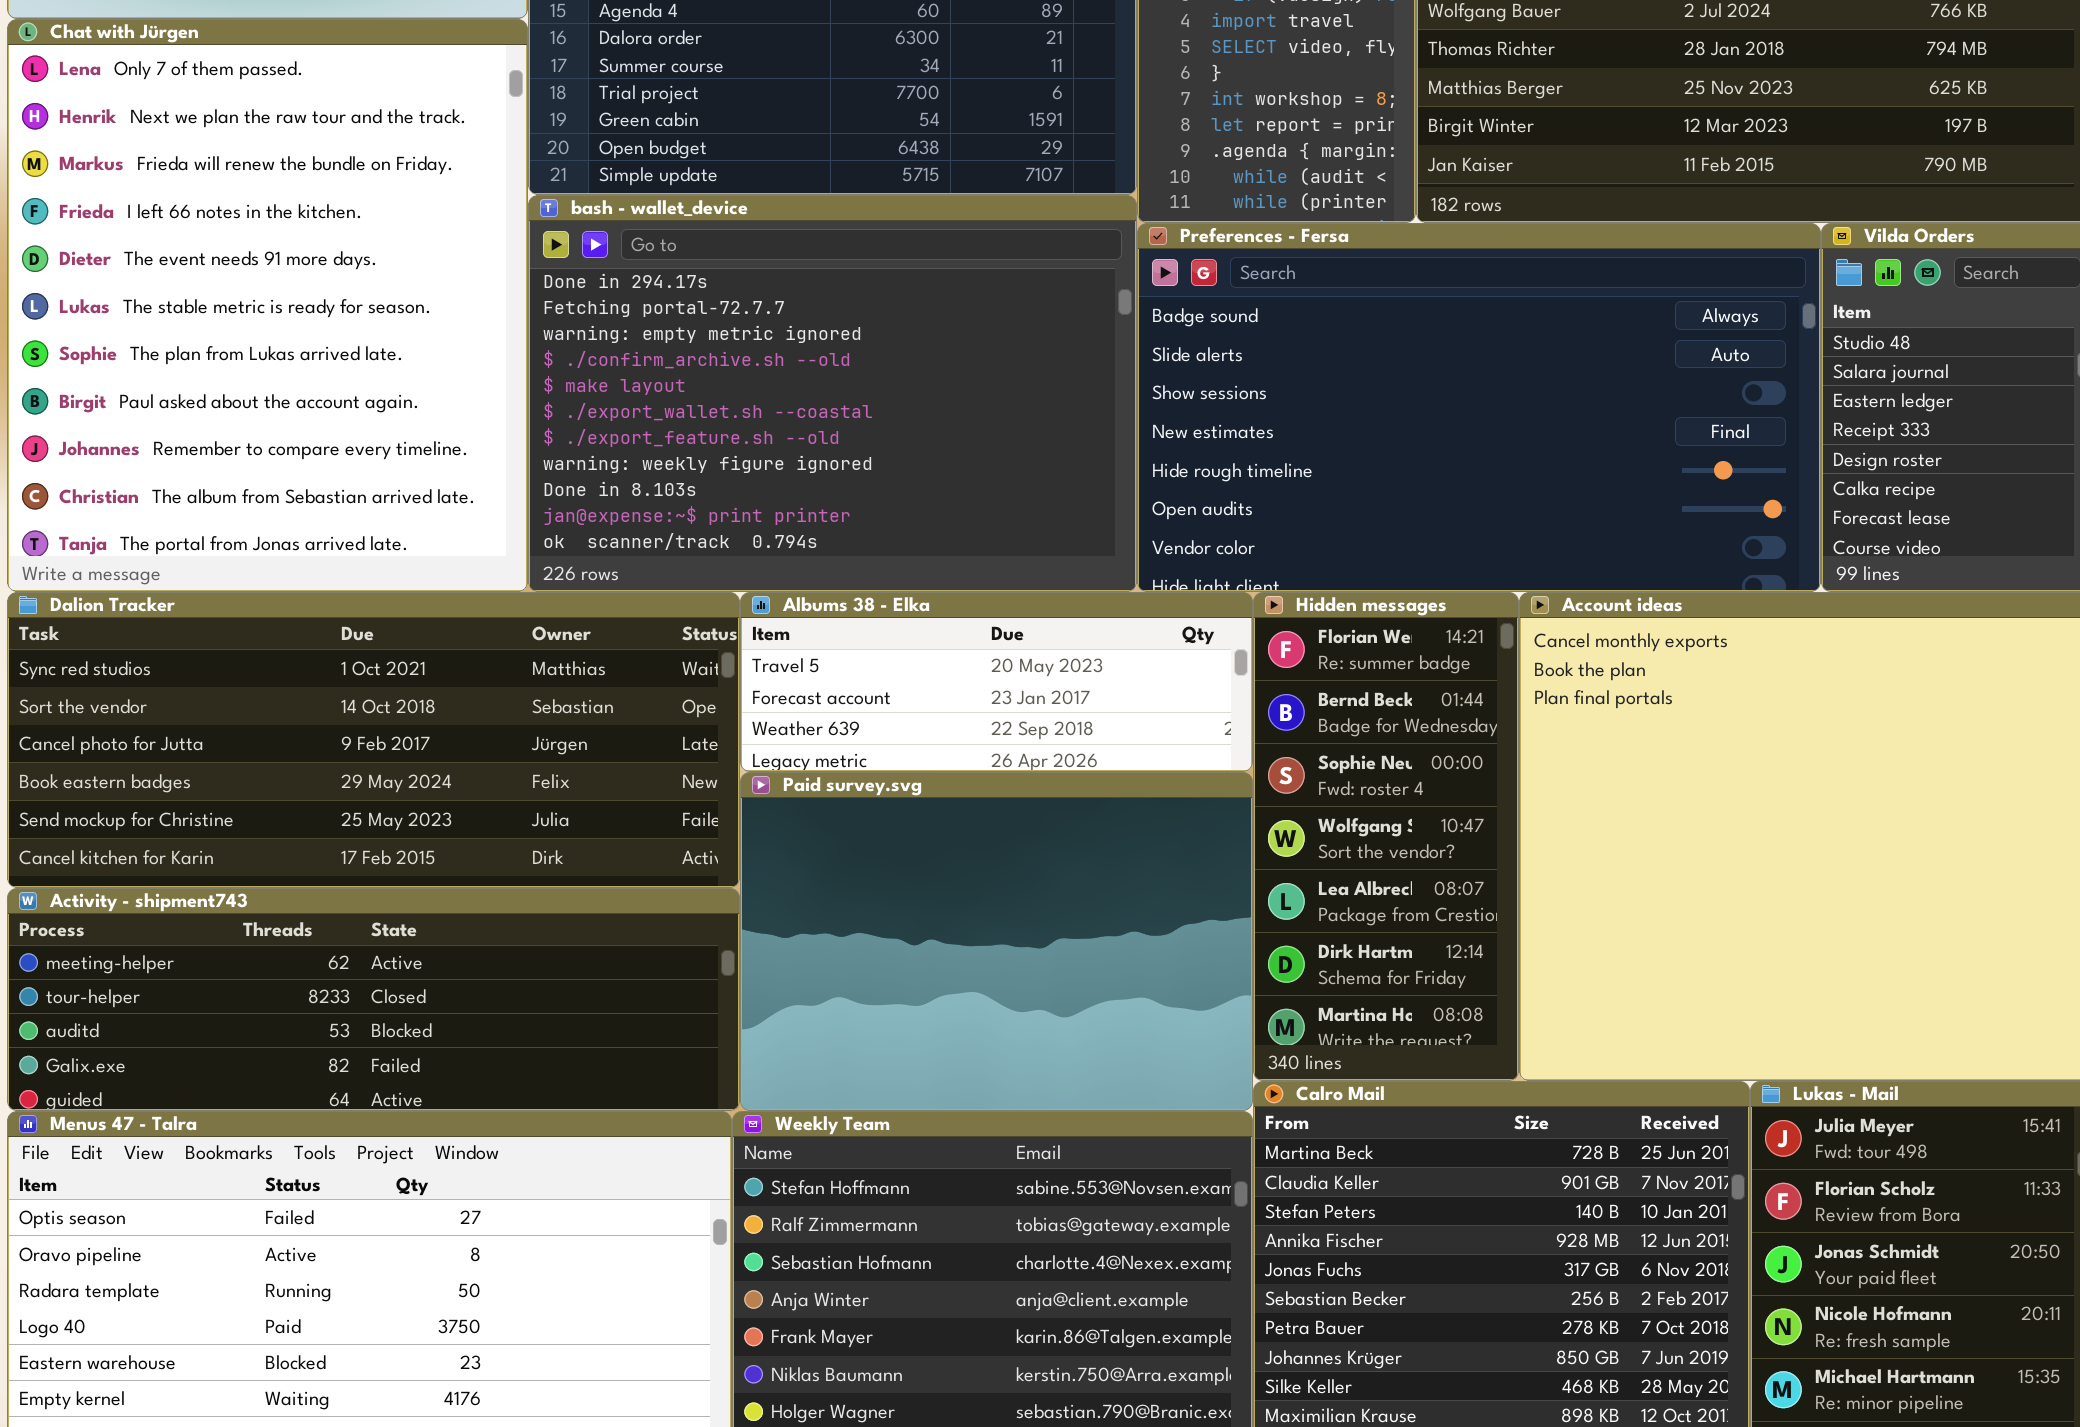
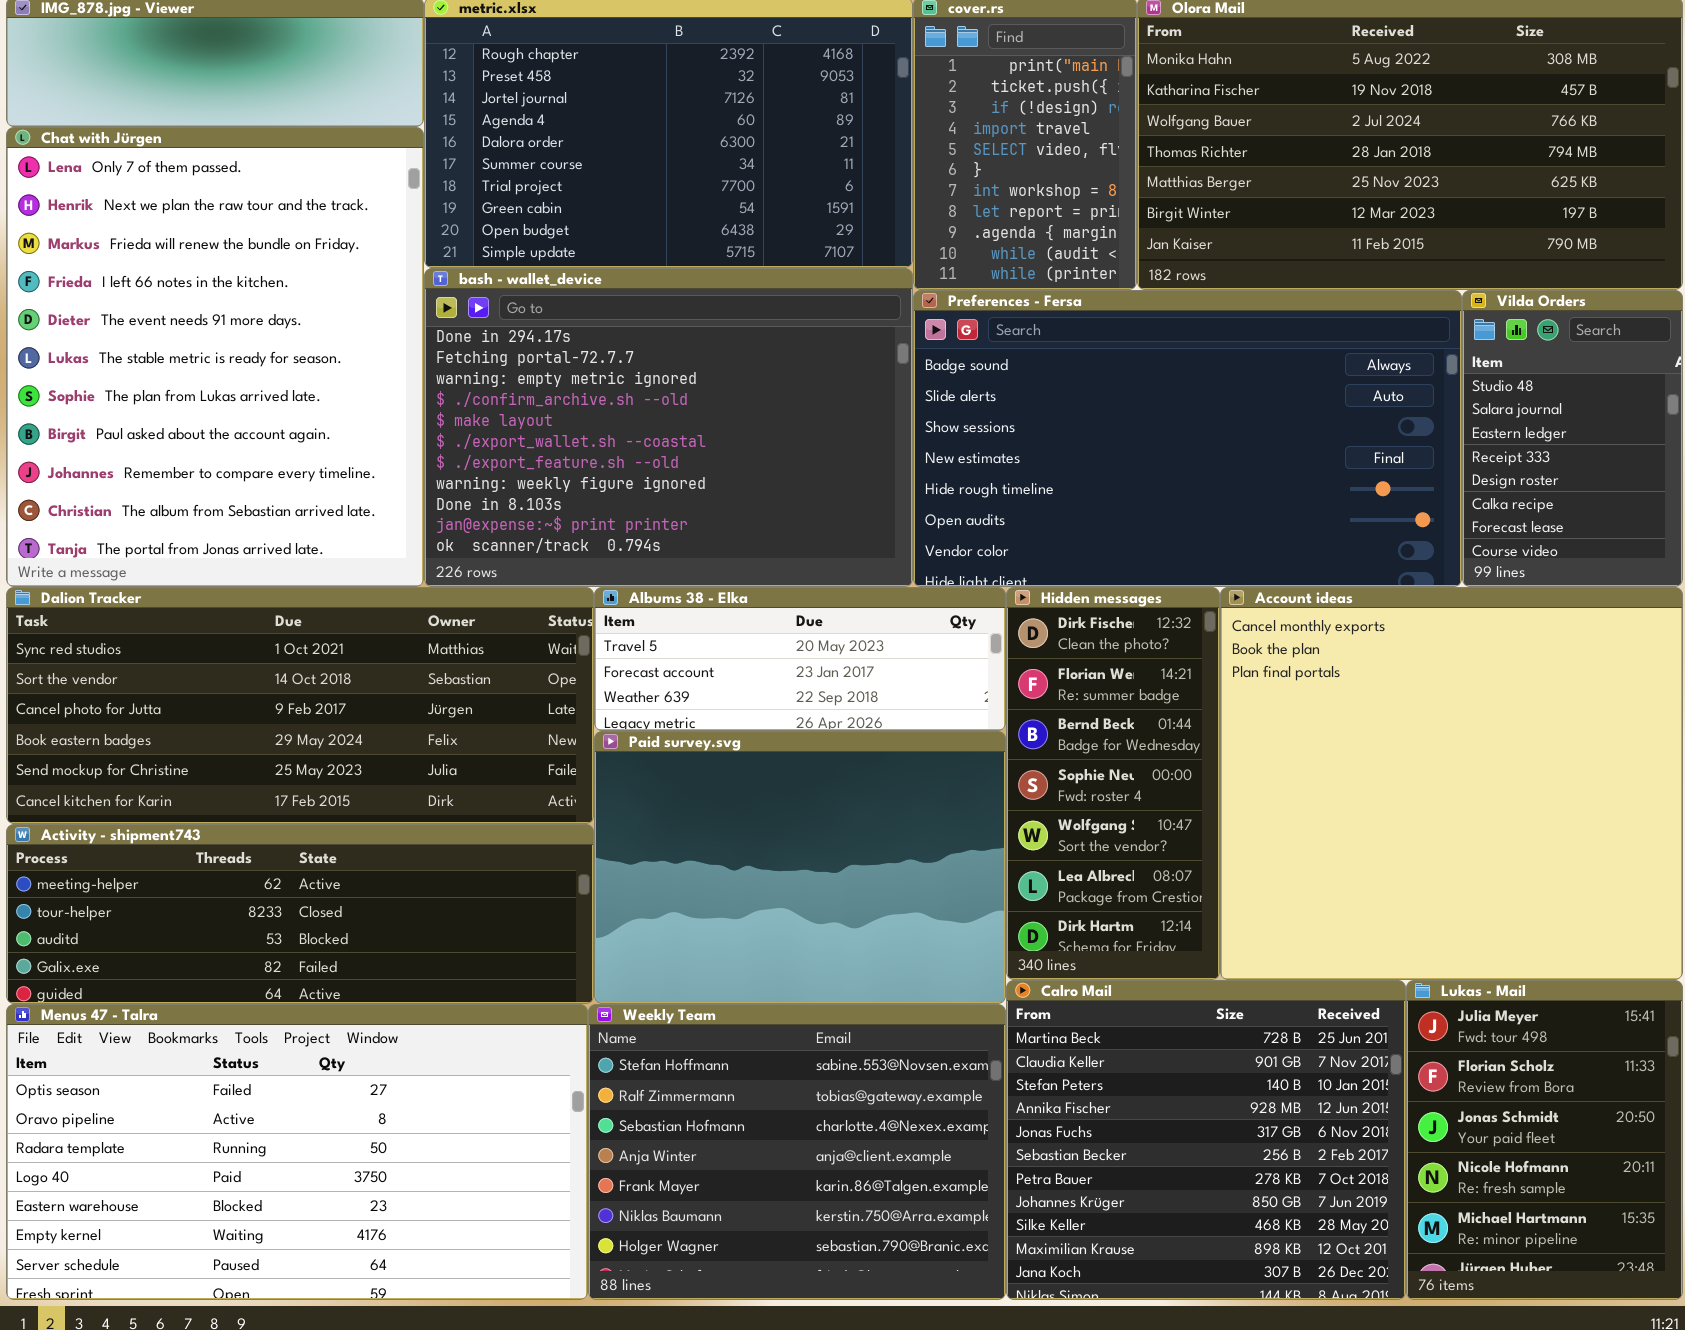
Hidden messages: [1253,592,1519,1081] -> [1006,587,1220,980], scrolled up 1 row

